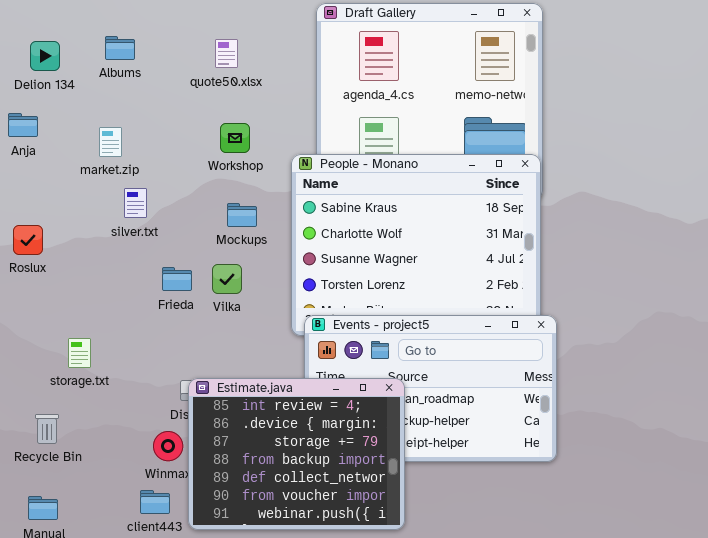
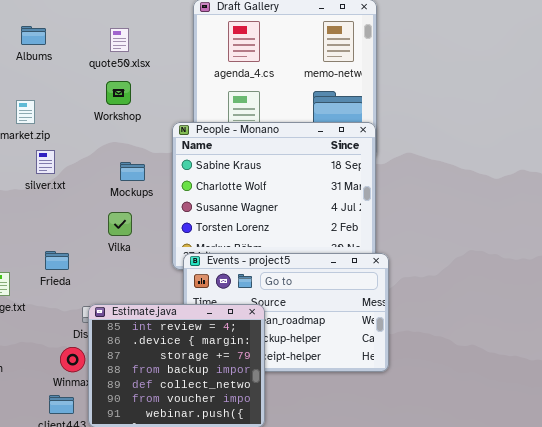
Workshop: [220,123,250,153] -> [106,81,131,105], moved
Frieda: [162,267,192,291] -> [45,251,69,270], moved

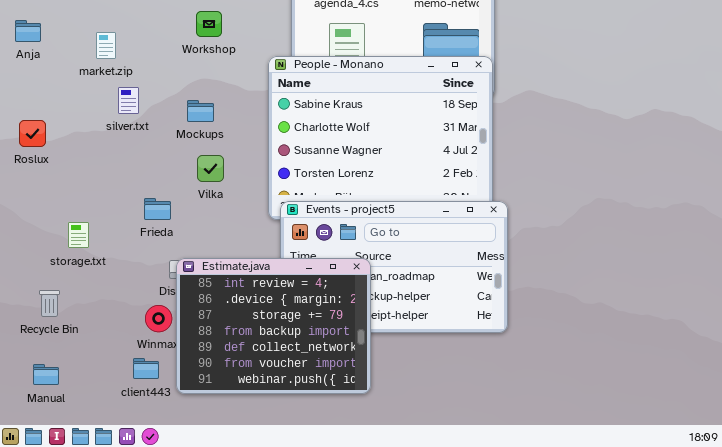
Mockups: [120,162,145,181] -> [187,100,214,122], moved
Frieda: [45,251,69,270] -> [144,198,171,220], moved

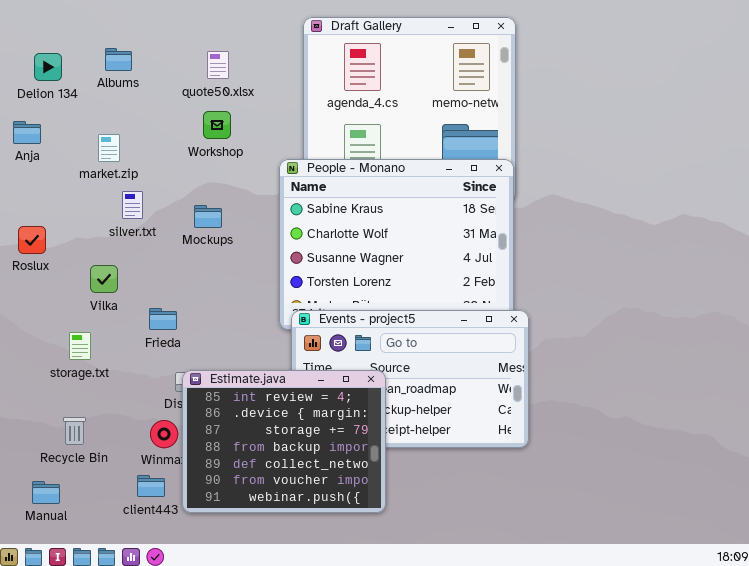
Vilka: [197,155,224,182] -> [90,265,118,293], moved
Recycle Bin: [39,290,60,317] -> [63,417,86,445], moved

